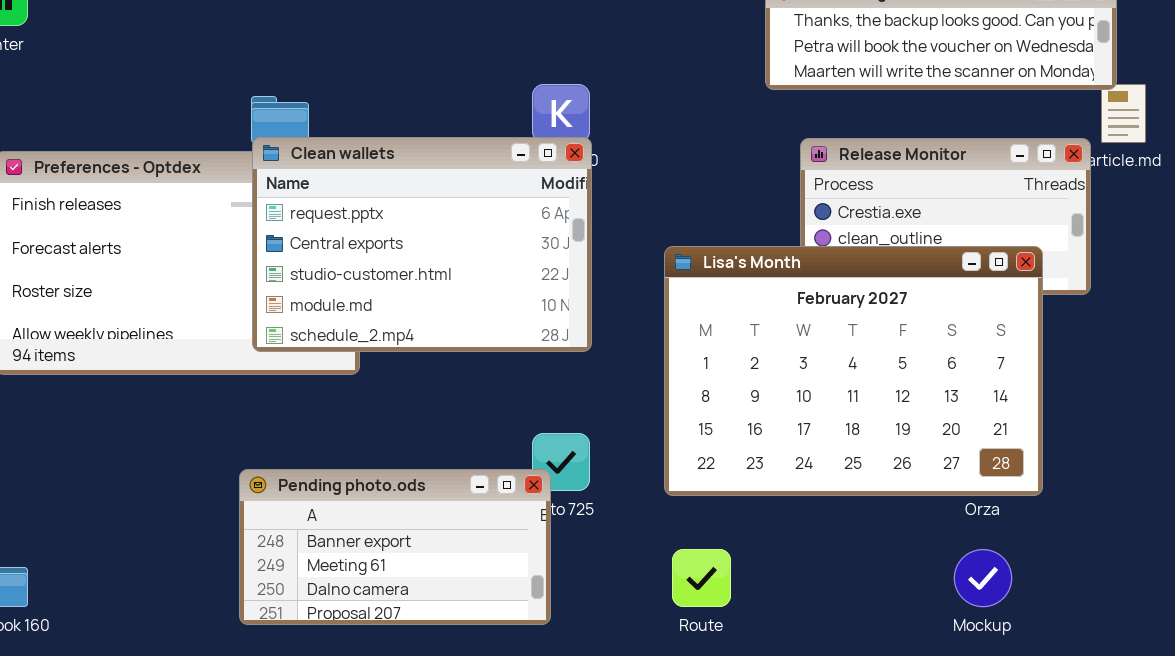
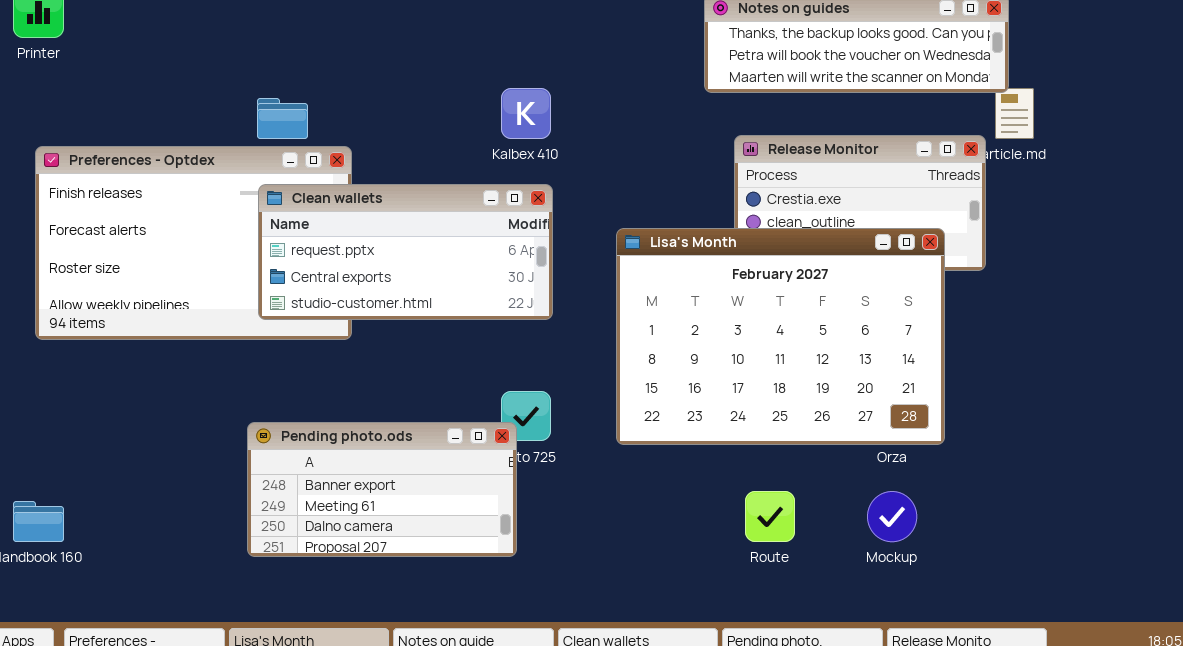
Clean wallets: [252,137,592,352] -> [258,184,553,320], resized
Route: [672,549,731,607] -> [745,491,795,542], moved

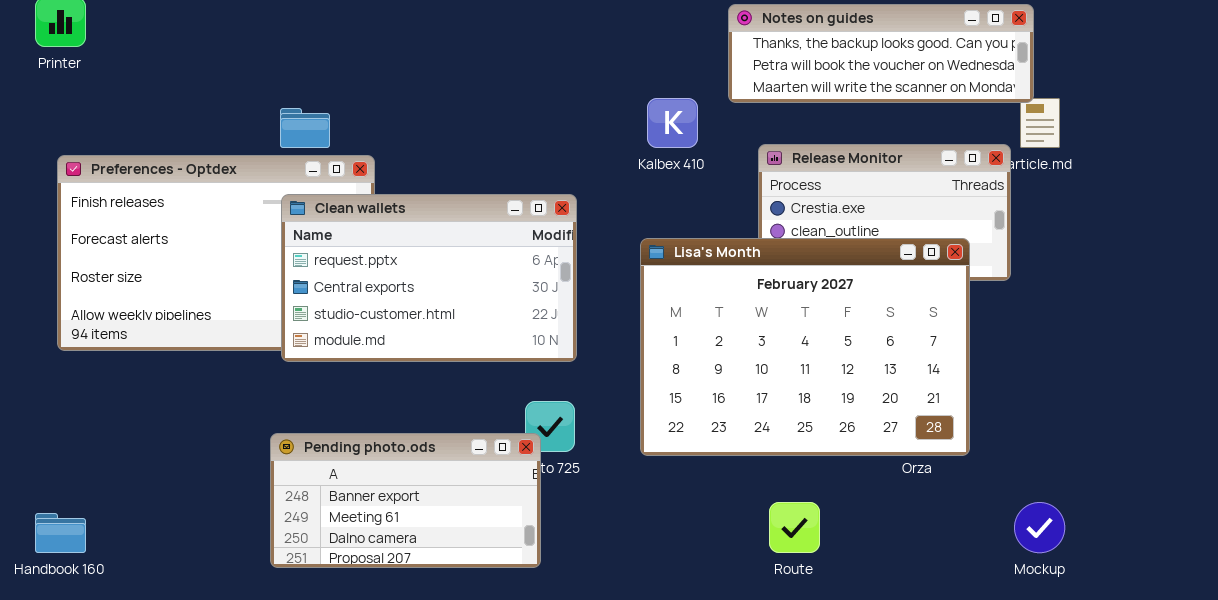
Kalbex 410: [501,88,551,139] -> [647,98,698,148], moved
Clean wallets: [258,184,553,320] -> [281,194,577,362], resized
Mockup: [867,491,917,542] -> [1014,502,1065,553], moved

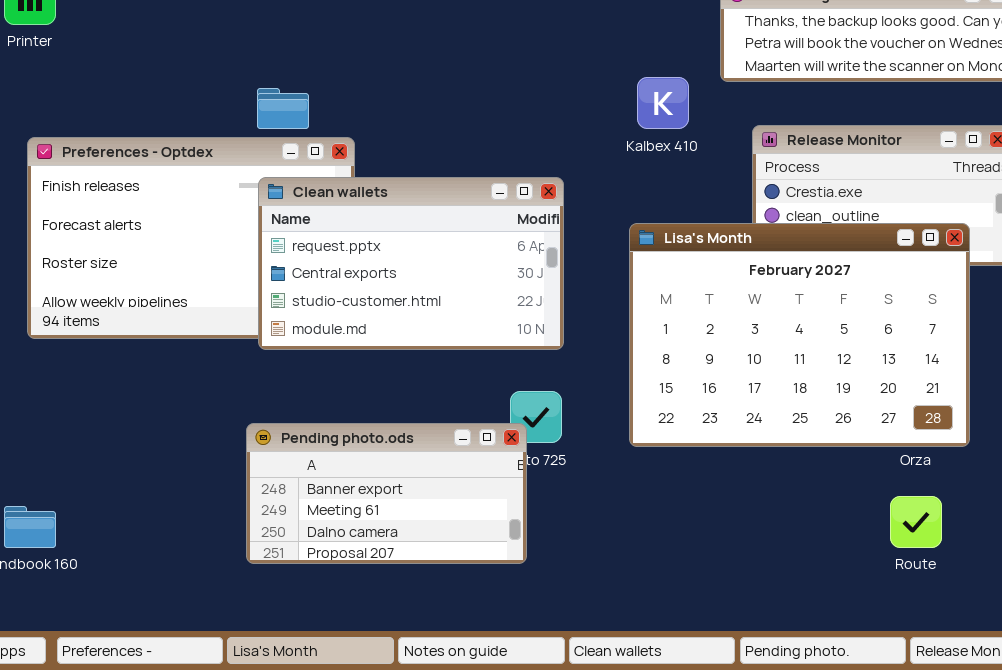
Route: [769,502,820,553] -> [890,496,942,548], moved

